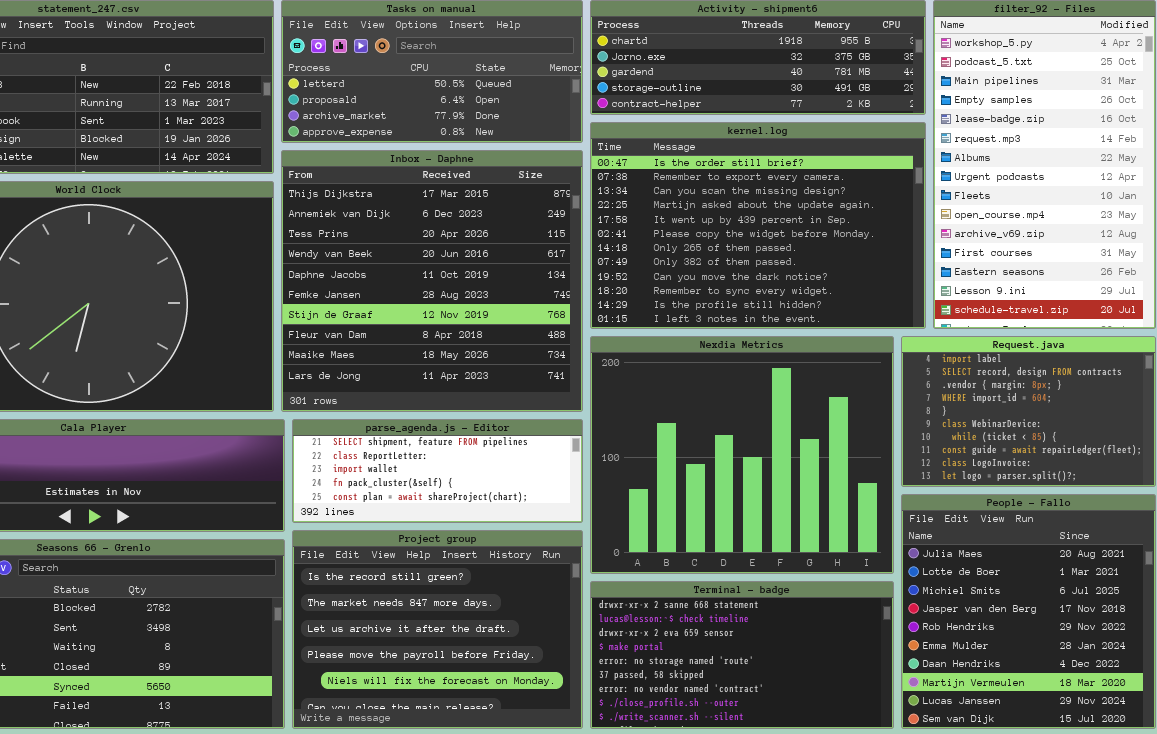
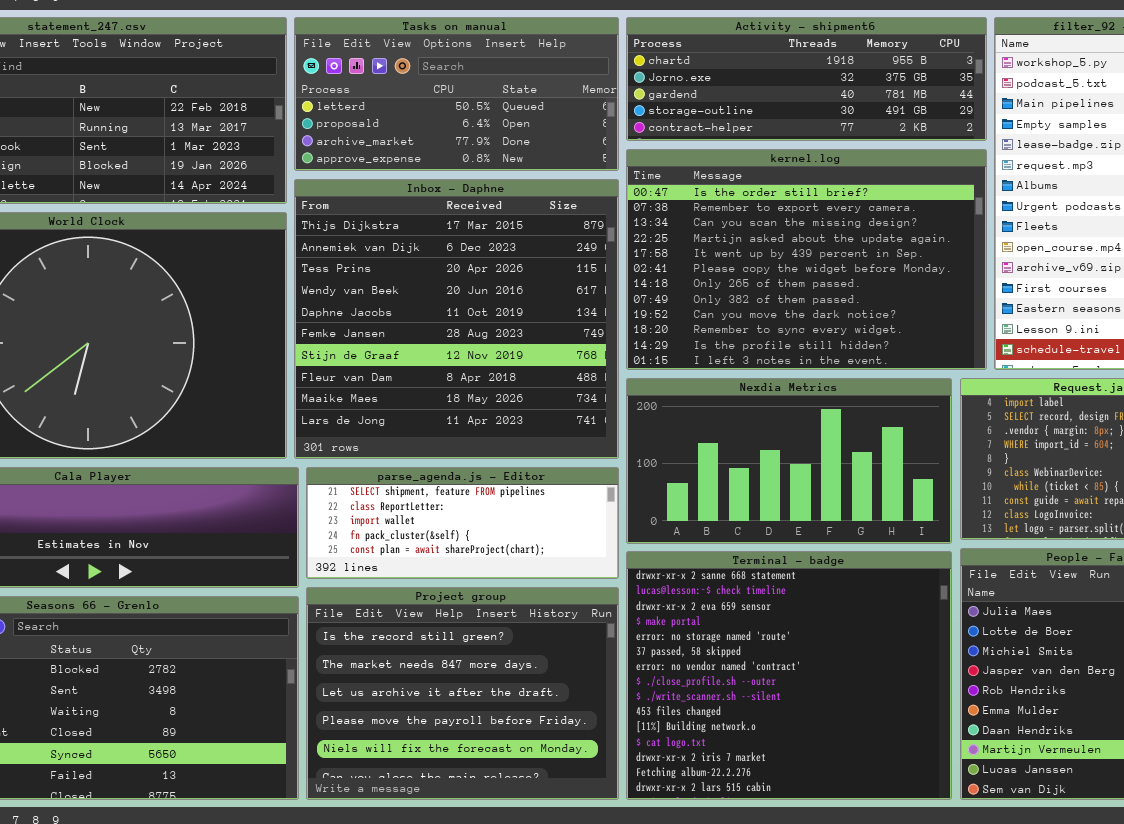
Nexdia Metrics: [590,336,894,574] -> [626,378,952,544], resized
Terminal - badge: [590,581,894,729] -> [626,551,952,800], resized

